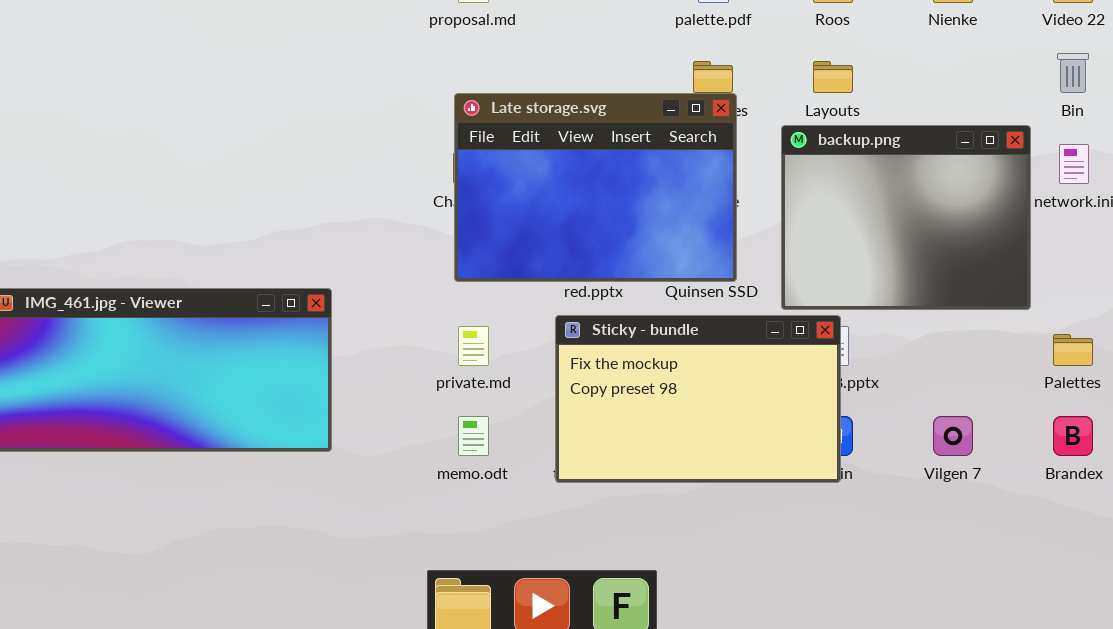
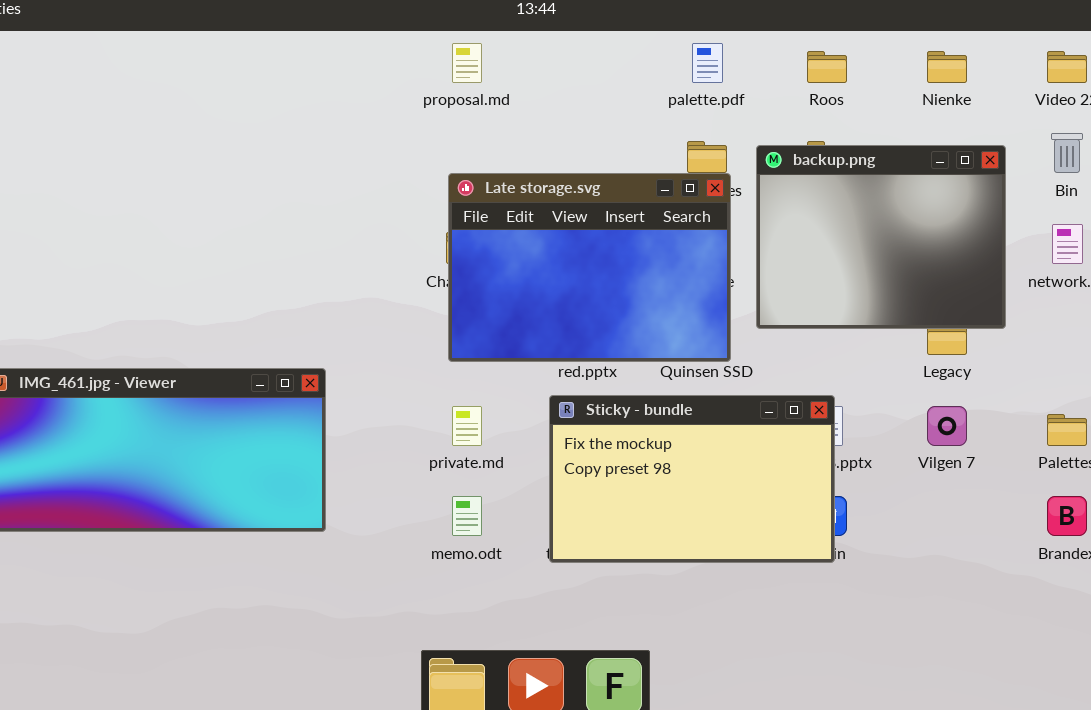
backup.png: [781,125,1031,310] -> [756,145,1006,329], moved
Vilgen 7: [933,416,973,456] -> [927,406,967,446], moved

